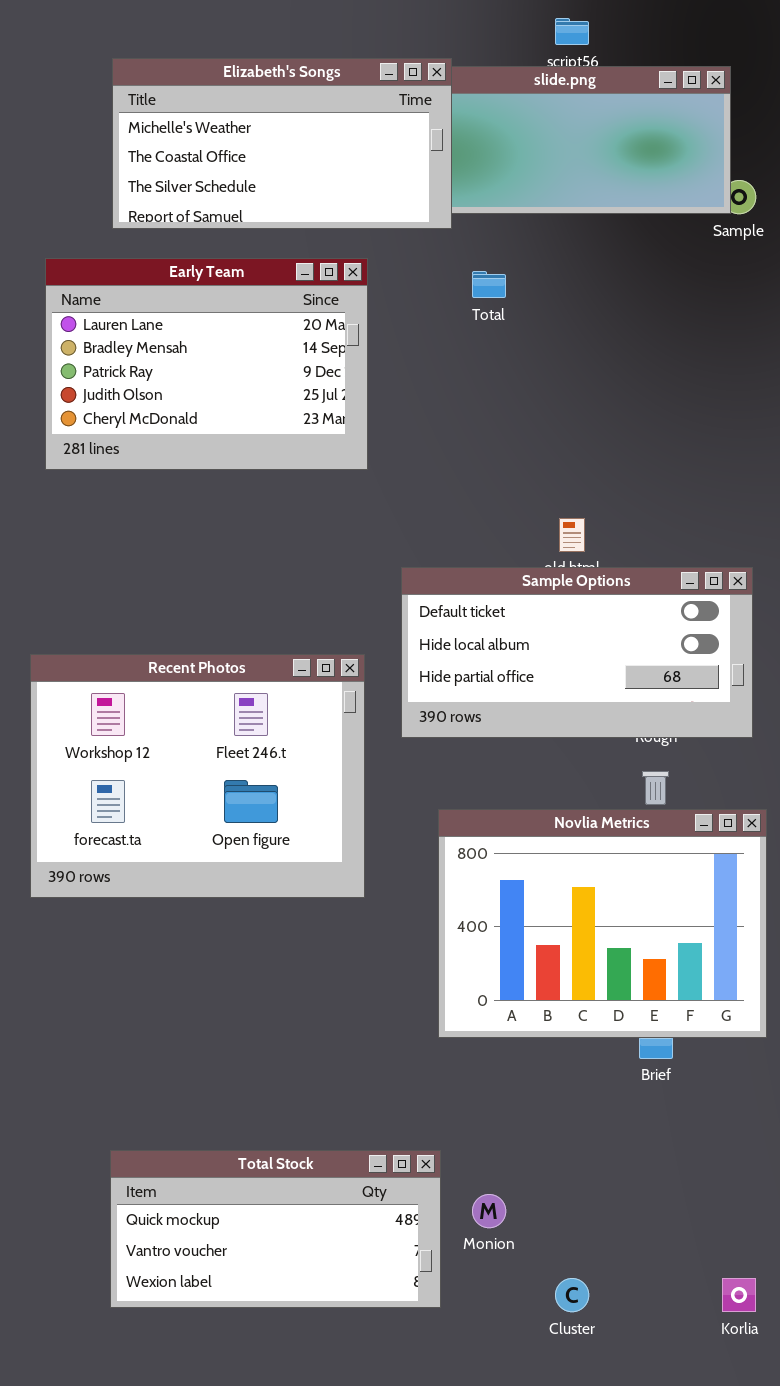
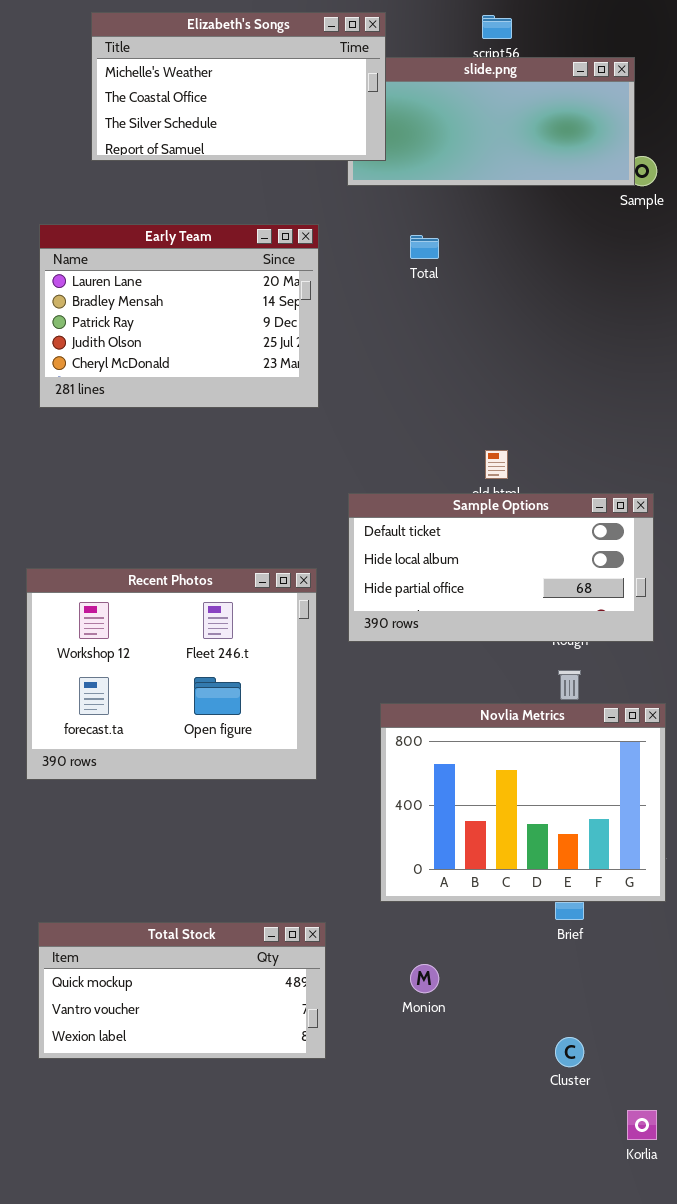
Elizabeth's Songs: [112,58,452,229] -> [91,12,386,161], moved
Total Stock: [110,1150,441,1308] -> [38,922,326,1059], moved
Monion: [472,1194,506,1228] -> [410,964,439,993], moved
Cluster: [555,1278,589,1312] -> [555,1037,584,1067], moved

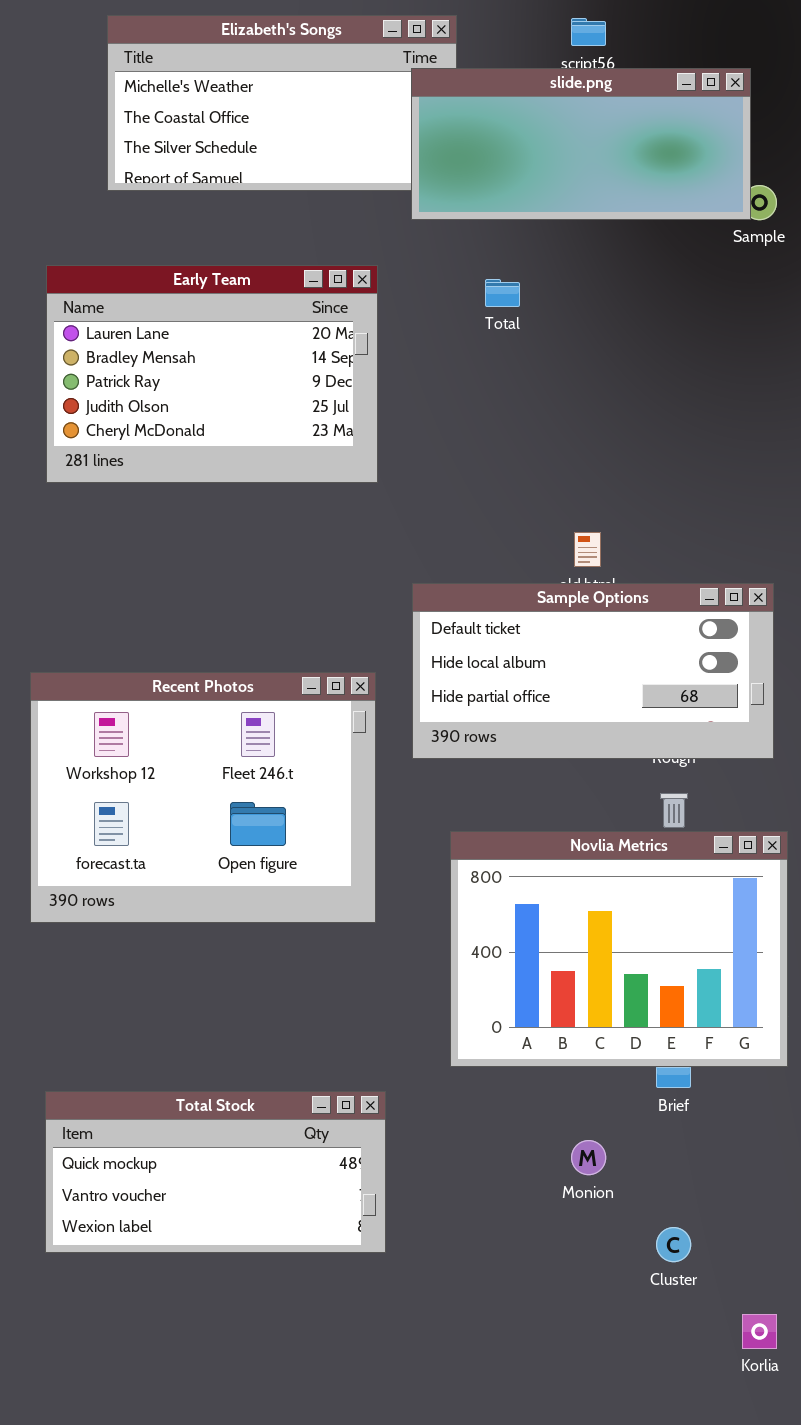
slide.png: [347,57,635,186] -> [411,68,751,220], raised
Monion: [410,964,439,993] -> [571,1140,606,1175], moved

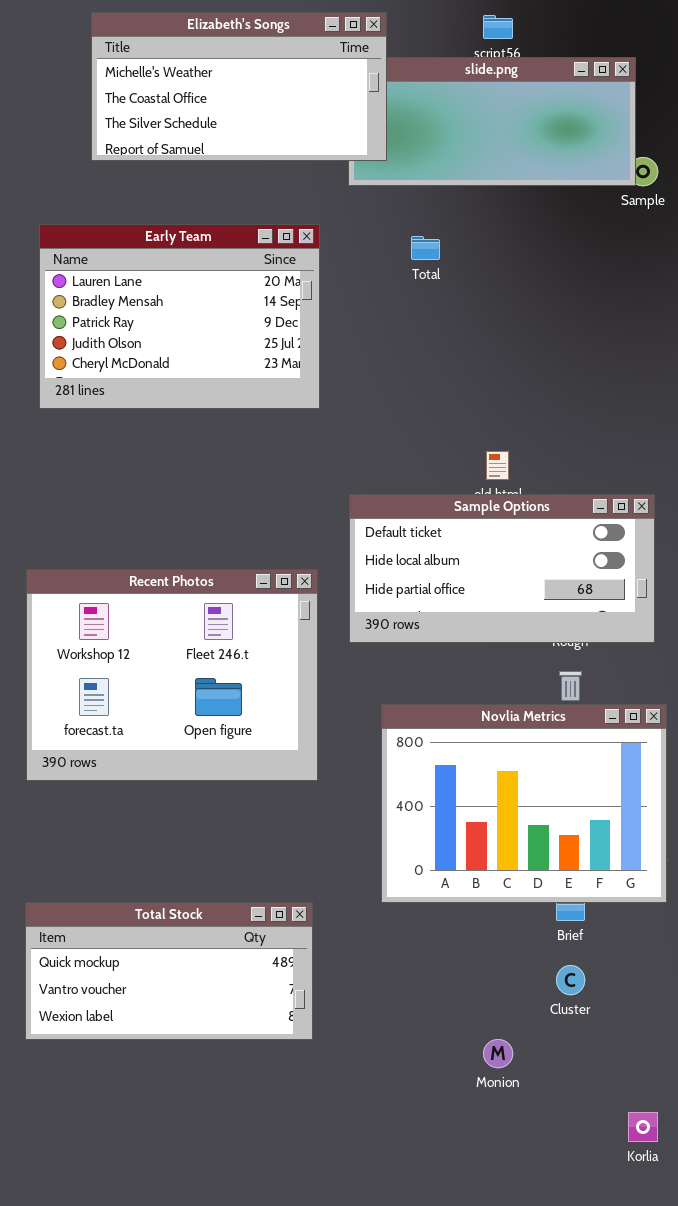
Elizabeth's Songs: [107,15,457,191] -> [91,12,387,161], raised
Total Stock: [45,1091,386,1253] -> [25,902,313,1040], moved
Monion: [571,1140,606,1175] -> [483,1039,513,1068], moved
Cluster: [656,1227,691,1262] -> [556,965,585,995], moved

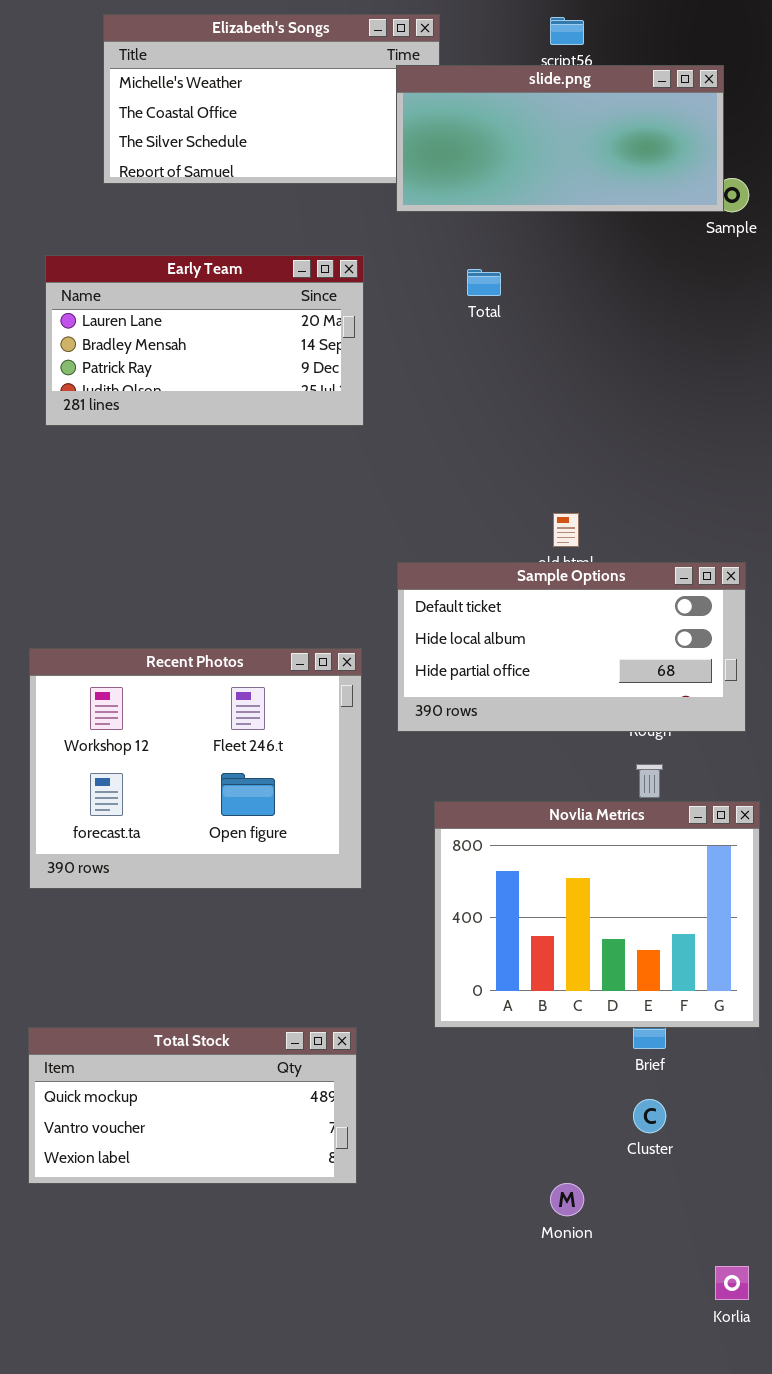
slide.png: [348,57,636,186] -> [396,65,724,212], raised
Early Team: [39,224,320,409] -> [45,255,364,426], resized

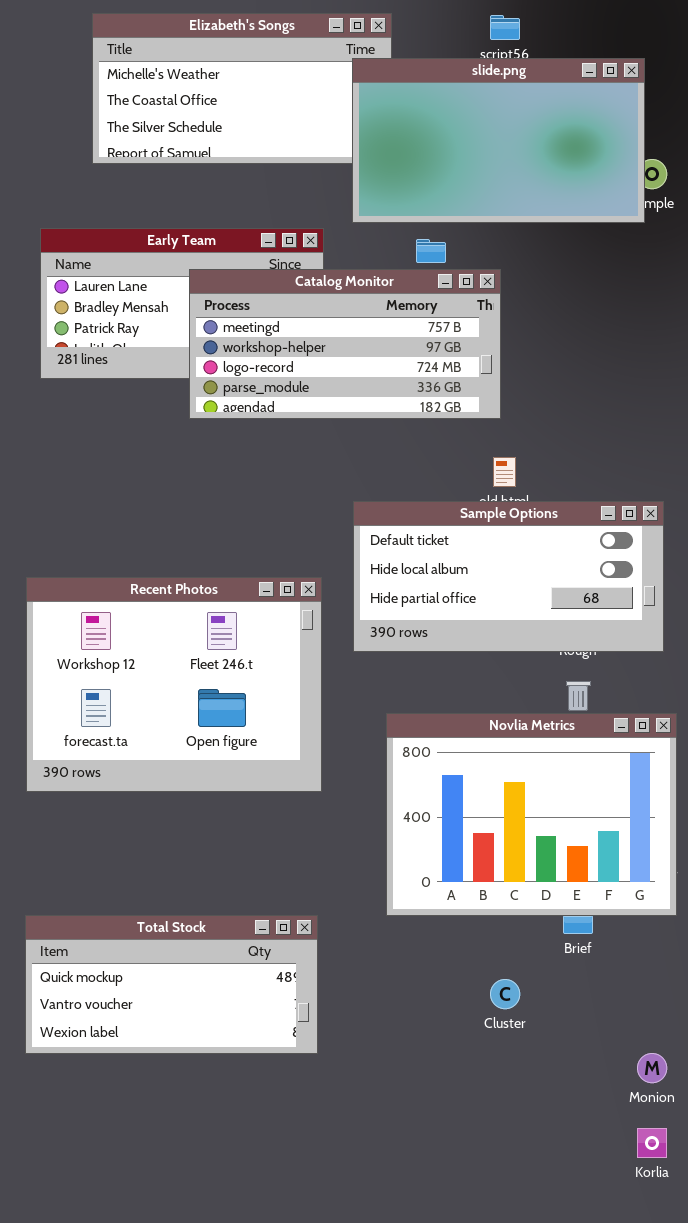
slide.png: [396,65,724,212] -> [352,58,645,223], resized
Catalog Monitor: none -> [189,269,501,419], opened
Cluster: [633,1099,666,1133] -> [490,979,520,1009], moved
Monion: [550,1183,584,1216] -> [637,1053,667,1083], moved

